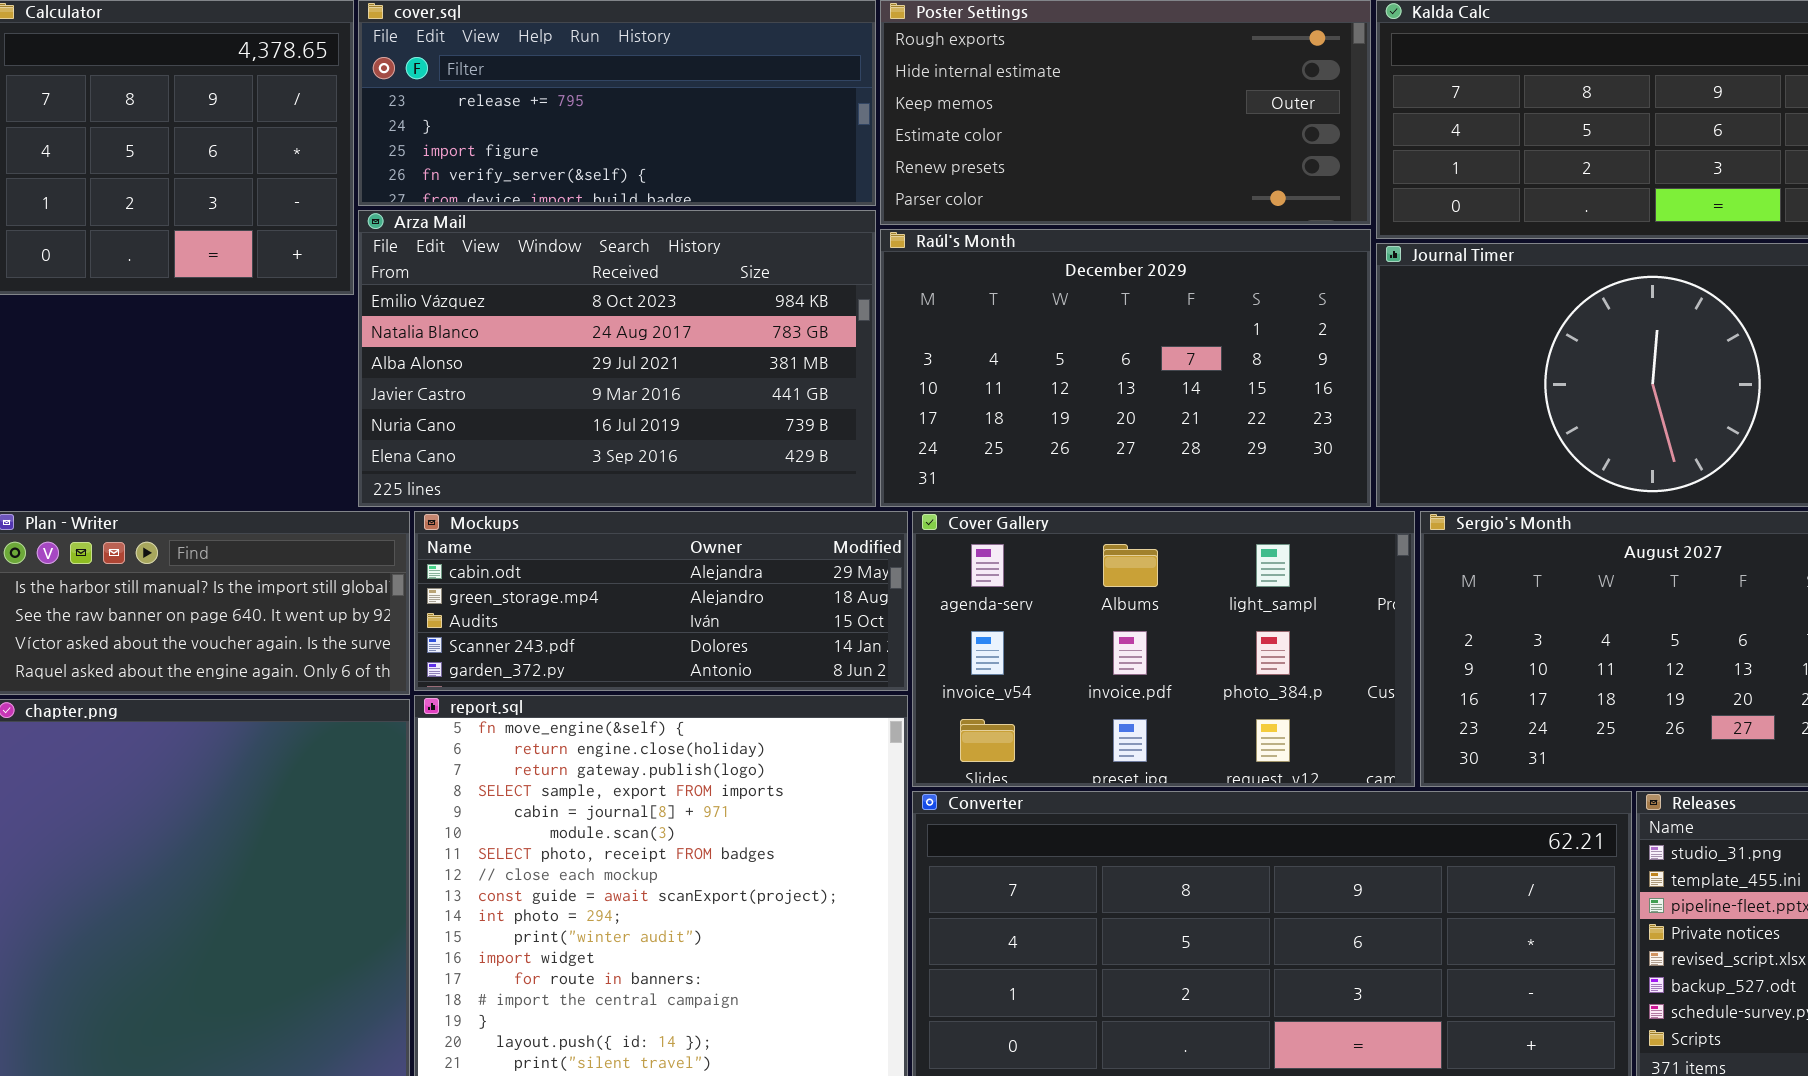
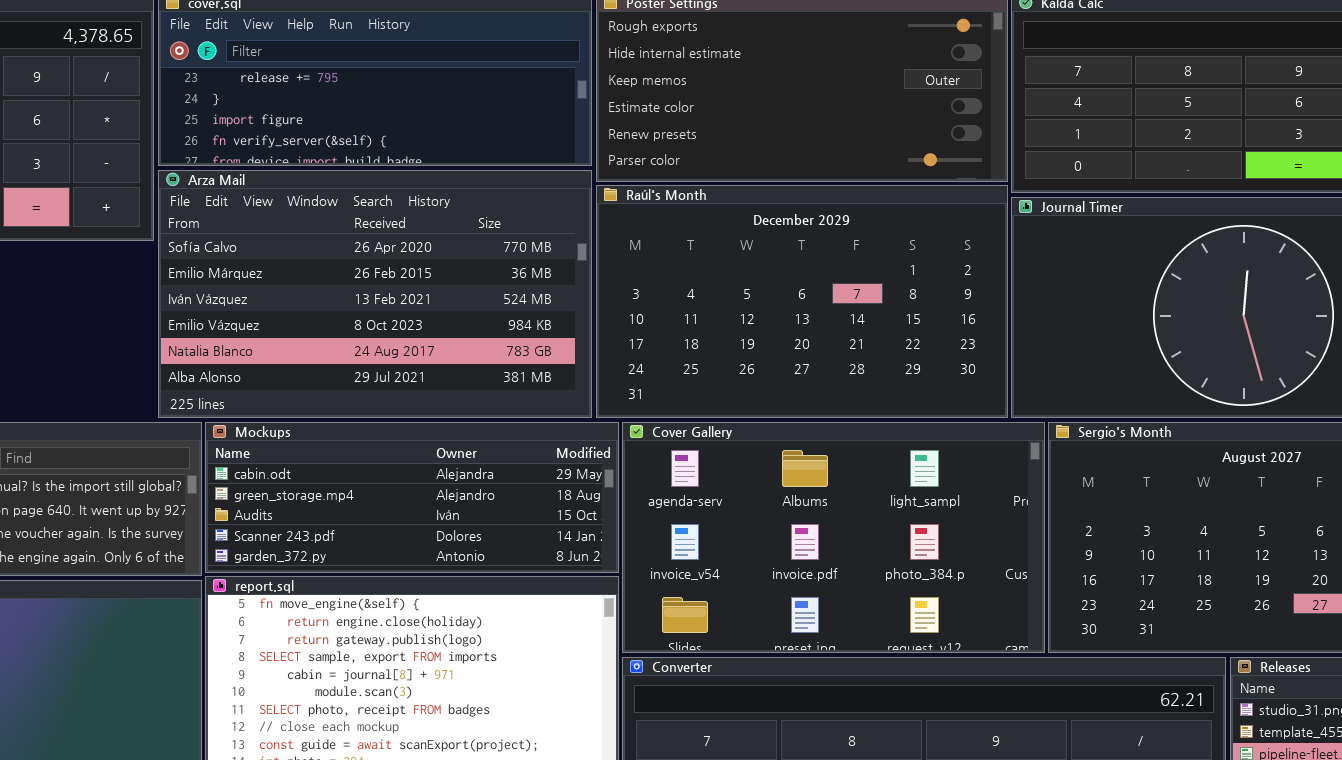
Arza Mail: [358,210,876,507] -> [158,170,592,418], scrolled up 3 rows

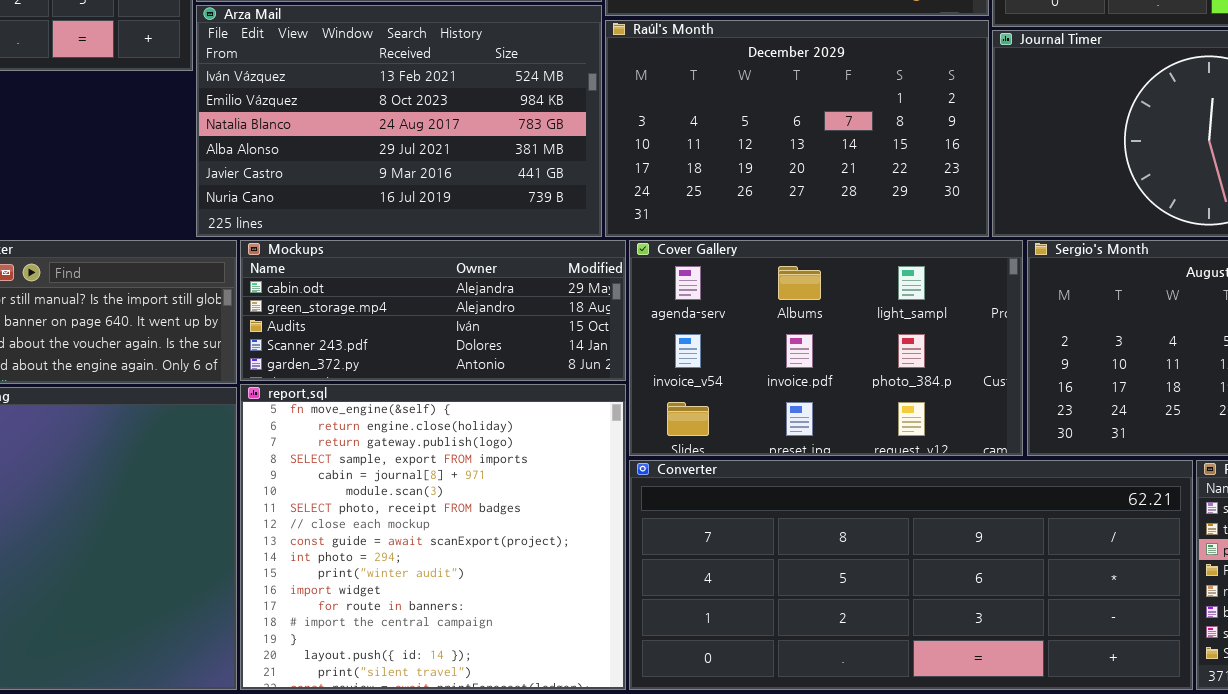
Arza Mail: [158,170,592,418] -> [196,5,602,237], scrolled down 2 rows

